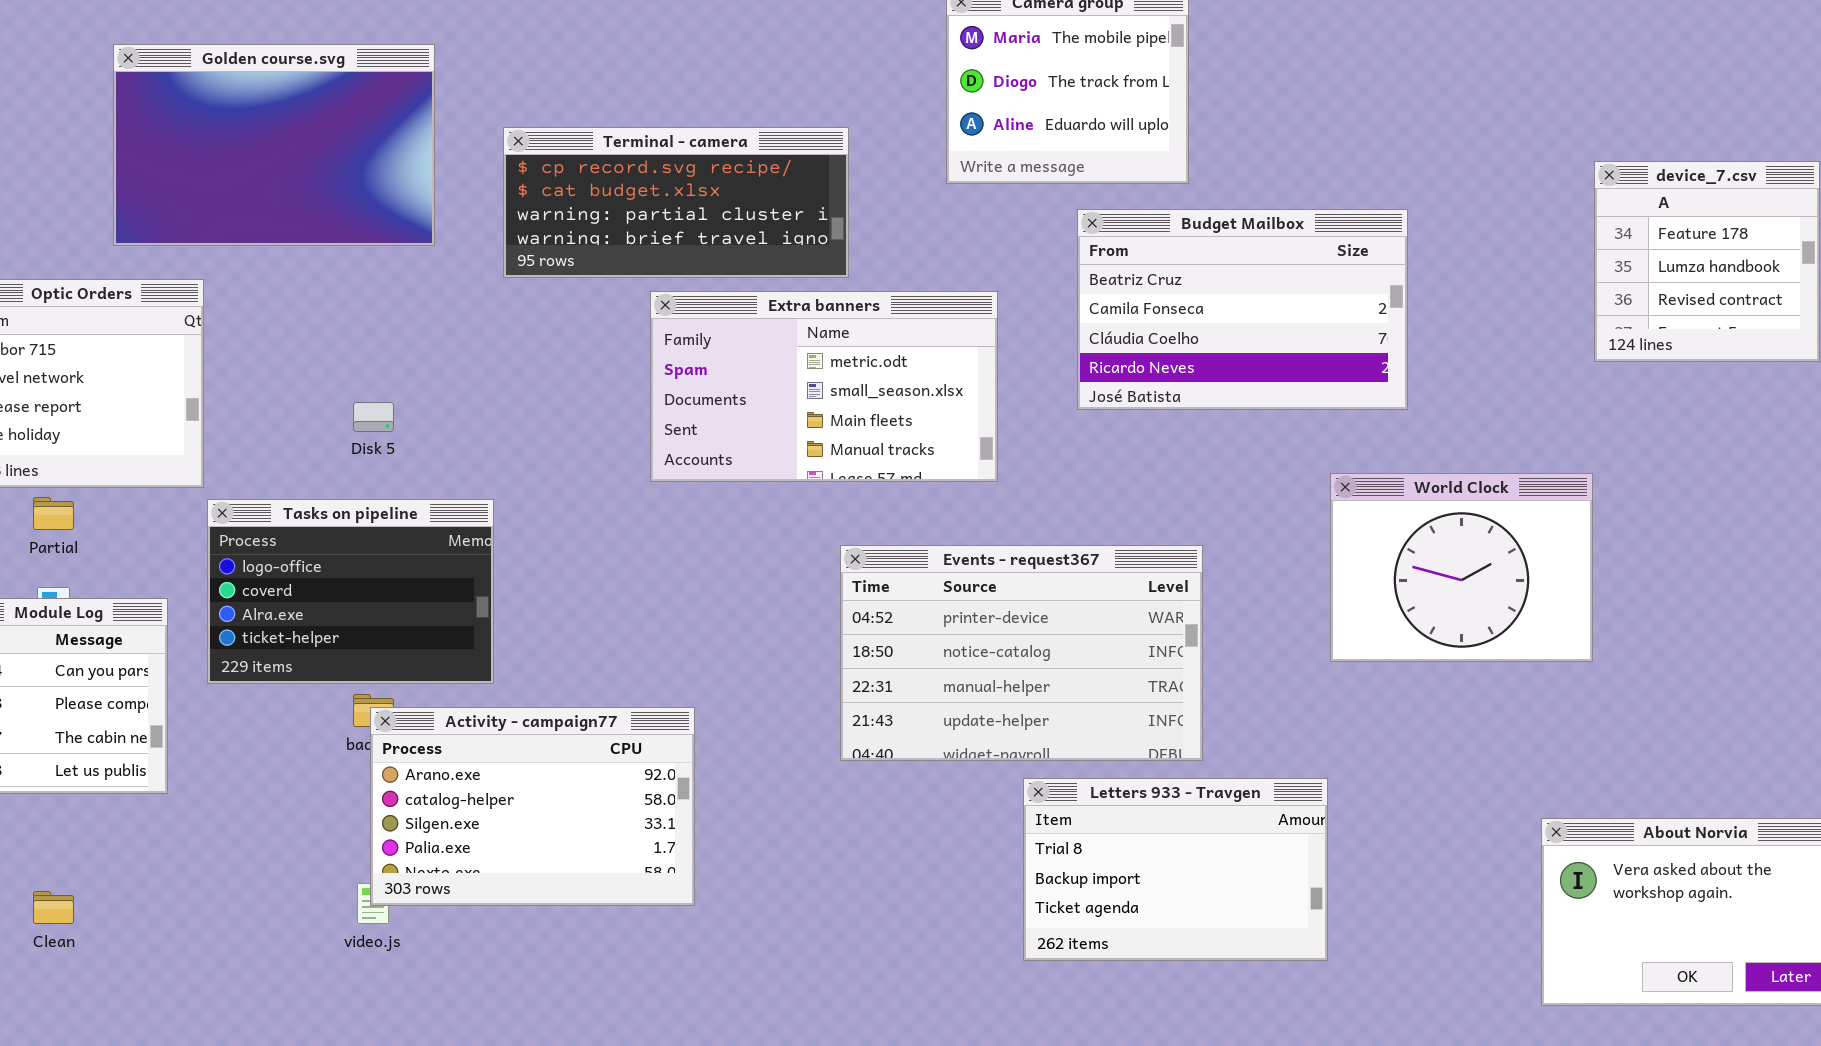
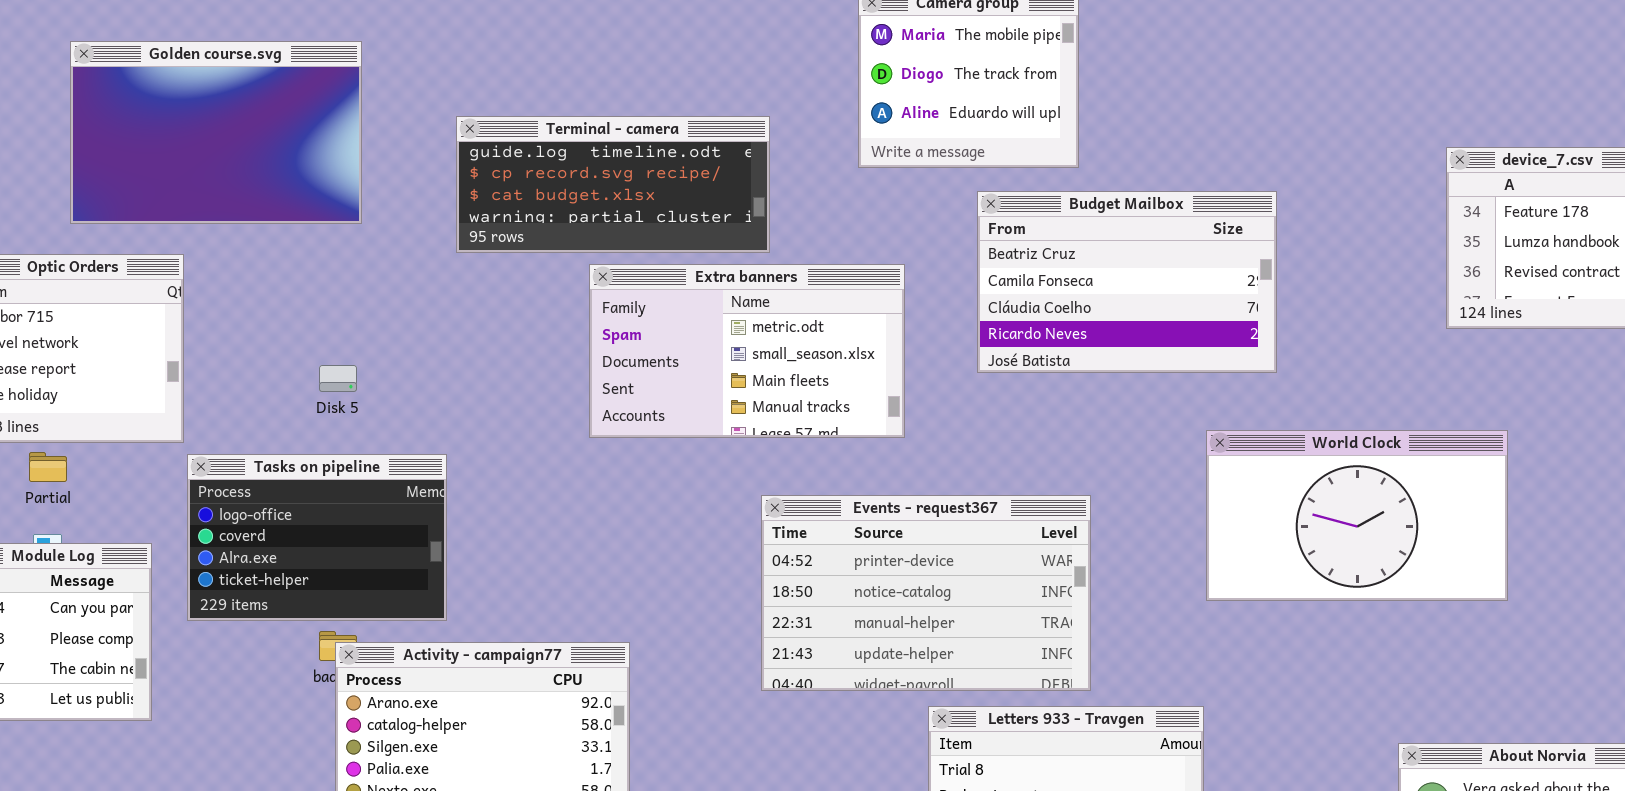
Golden course.svg: [113,44,435,246] -> [70,41,362,224], moved
Terminal - camera: [503,127,849,278] -> [456,116,770,253], scrolled up 1 row
World Clock: [1330,473,1593,662] -> [1206,430,1508,601], resized

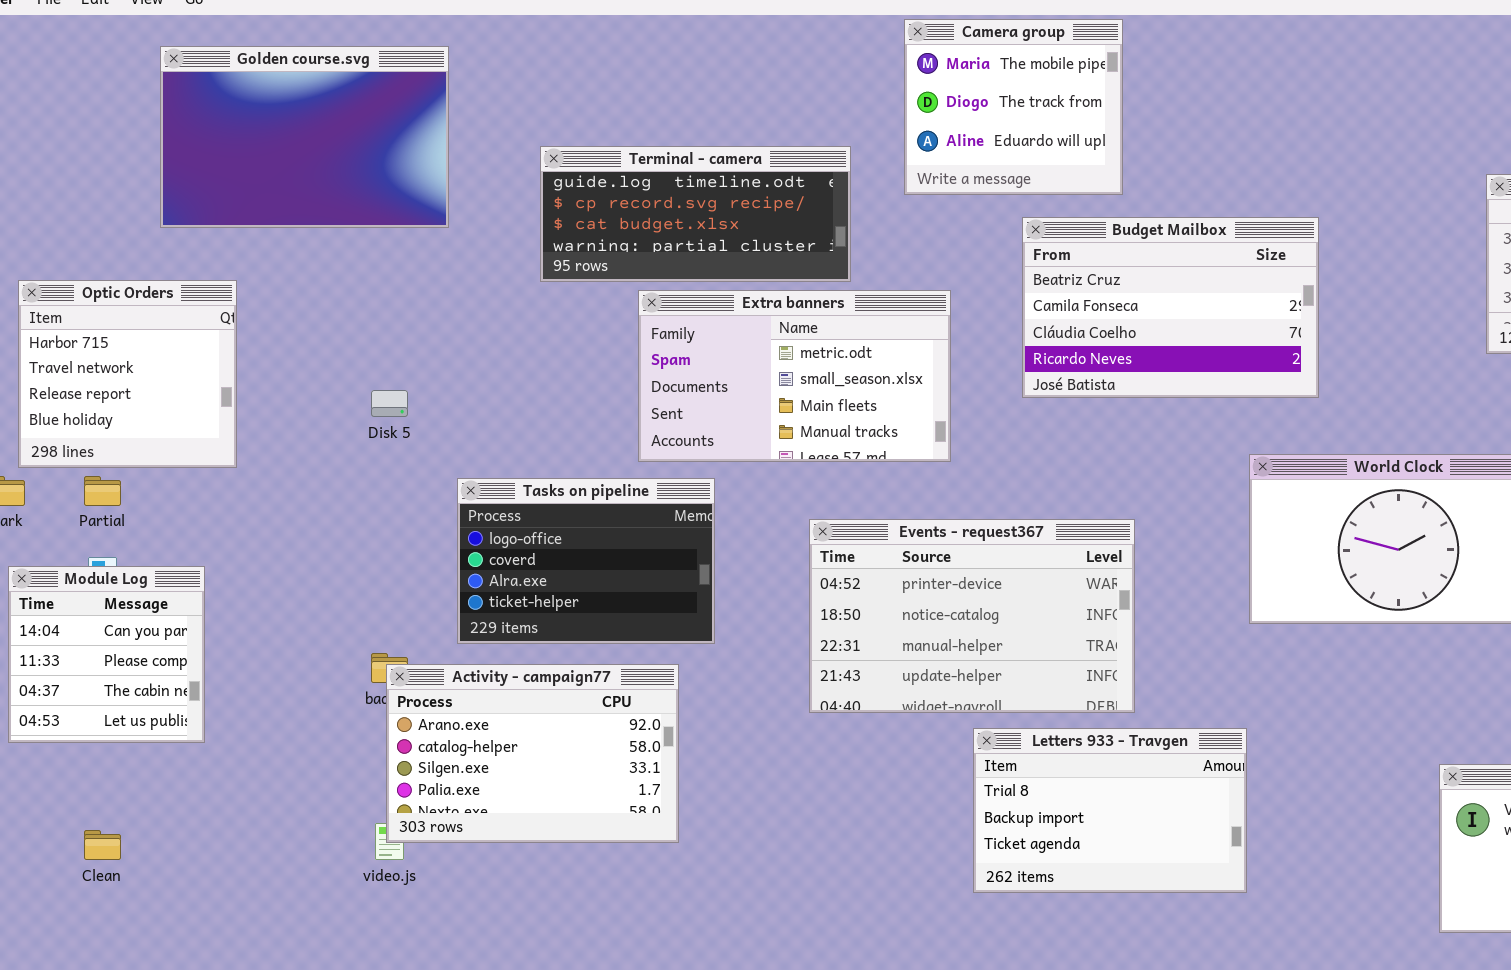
Golden course.svg: [70,41,362,224] -> [160,46,449,228], moved
Terminal - camera: [456,116,770,253] -> [540,146,851,282], moved
Tasks on pipeline: [187,454,447,621] -> [457,478,715,644], moved

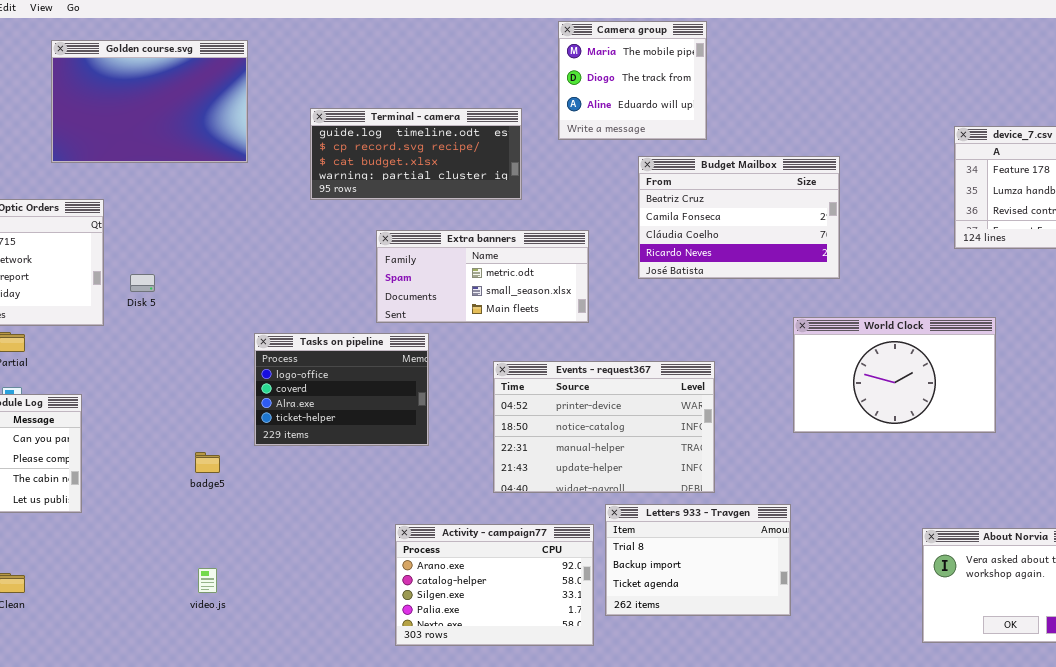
Extra banners: [638,290,951,462] -> [376,230,589,323], resized
Disk 5: [371,390,408,417] -> [130,274,155,292], moved
Activity - campaign77: [386,664,679,843] -> [395,524,594,646], moved

